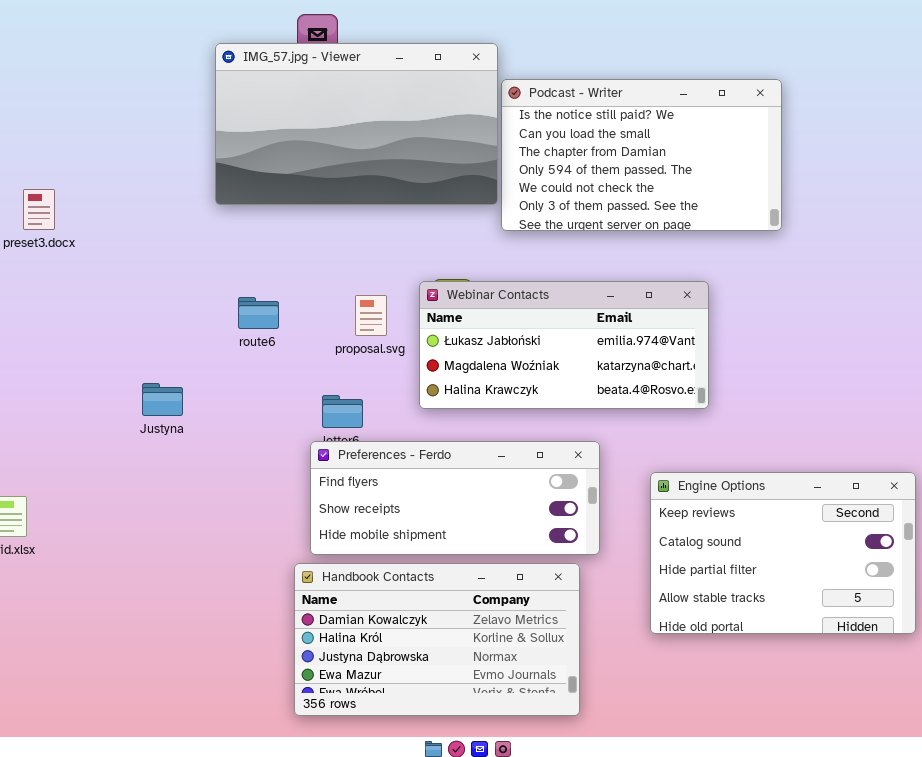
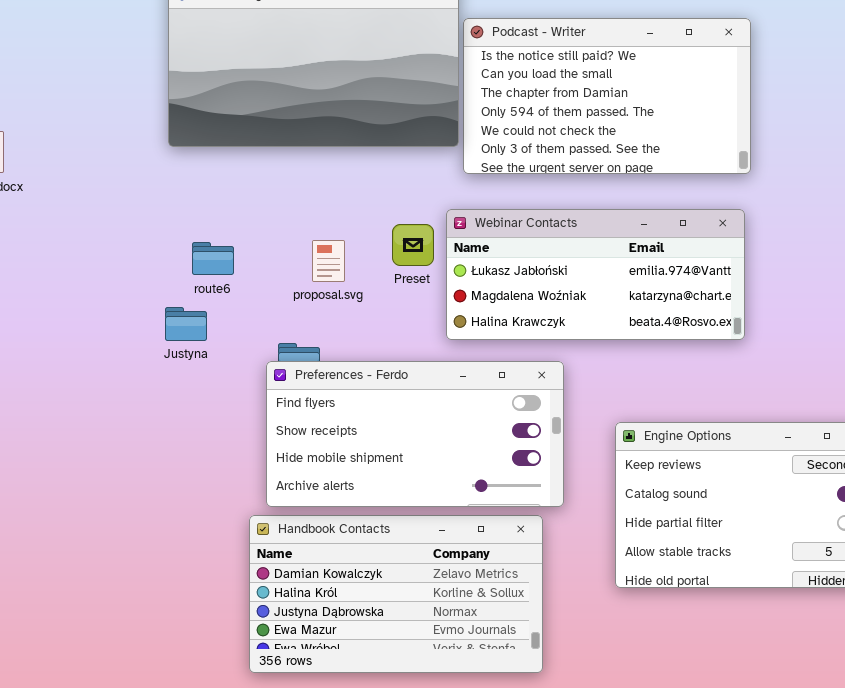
Webinar Contacts: [419,281,709,409] -> [446,209,745,340], moved
Justyna: [142,383,183,416] -> [165,307,207,341], moved
Preferences - Ferdo: [310,441,600,555] -> [266,361,564,507], resized

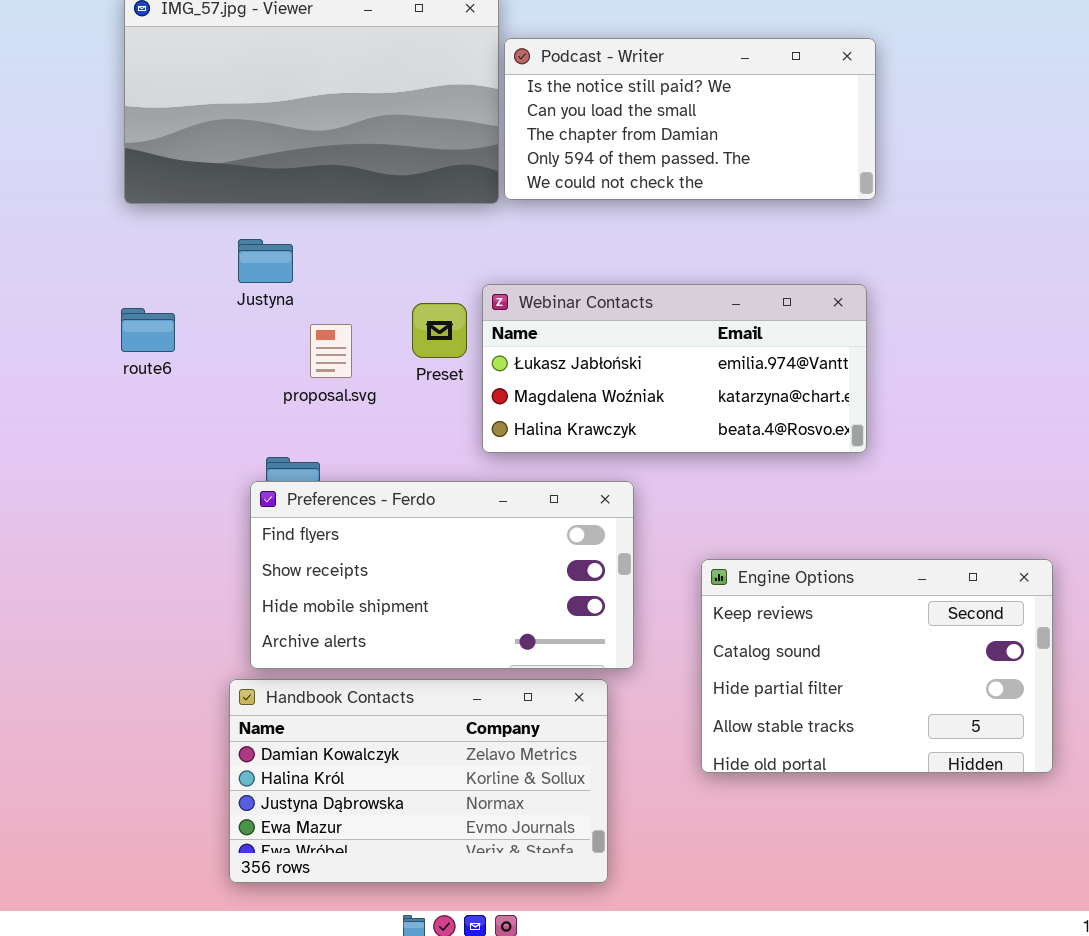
Podcast - Writer: [463,18,751,174] -> [504,38,876,200], resized
route6: [192,242,234,275] -> [121,308,175,352], moved
Justyna: [165,307,207,341] -> [238,239,293,283], moved

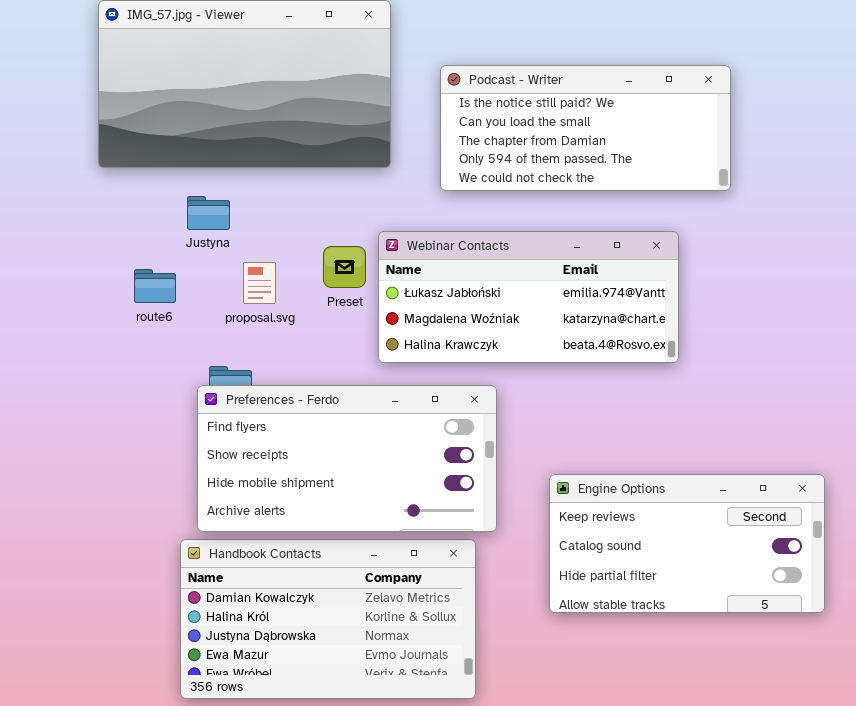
Podcast - Writer: [504,38,876,200] -> [440,65,731,191], moved
route6: [121,308,175,352] -> [134,269,176,303], moved
Engine Options: [701,559,1053,773] -> [549,474,825,613], resized

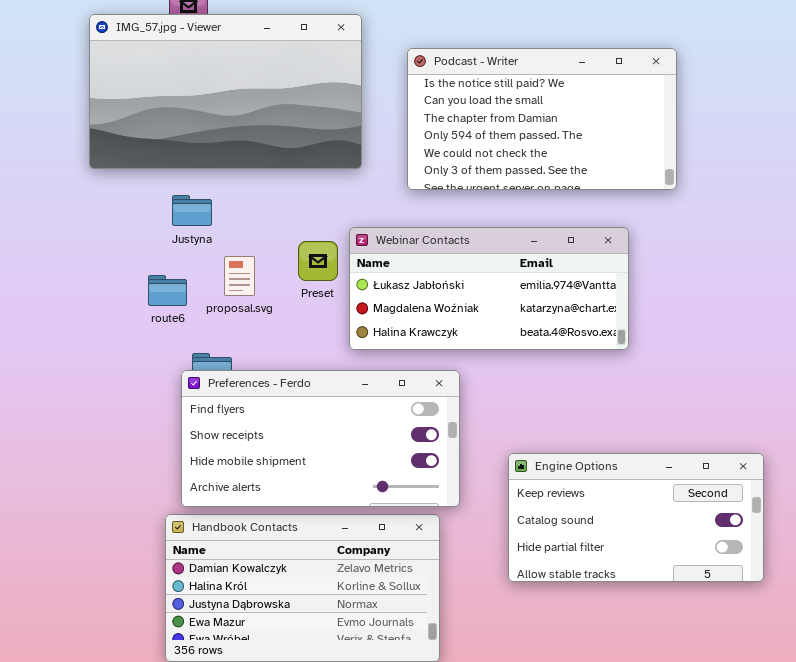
Podcast - Writer: [440,65,731,191] -> [407,48,677,190], resized
route6: [134,269,176,303] -> [148,275,187,306], moved

